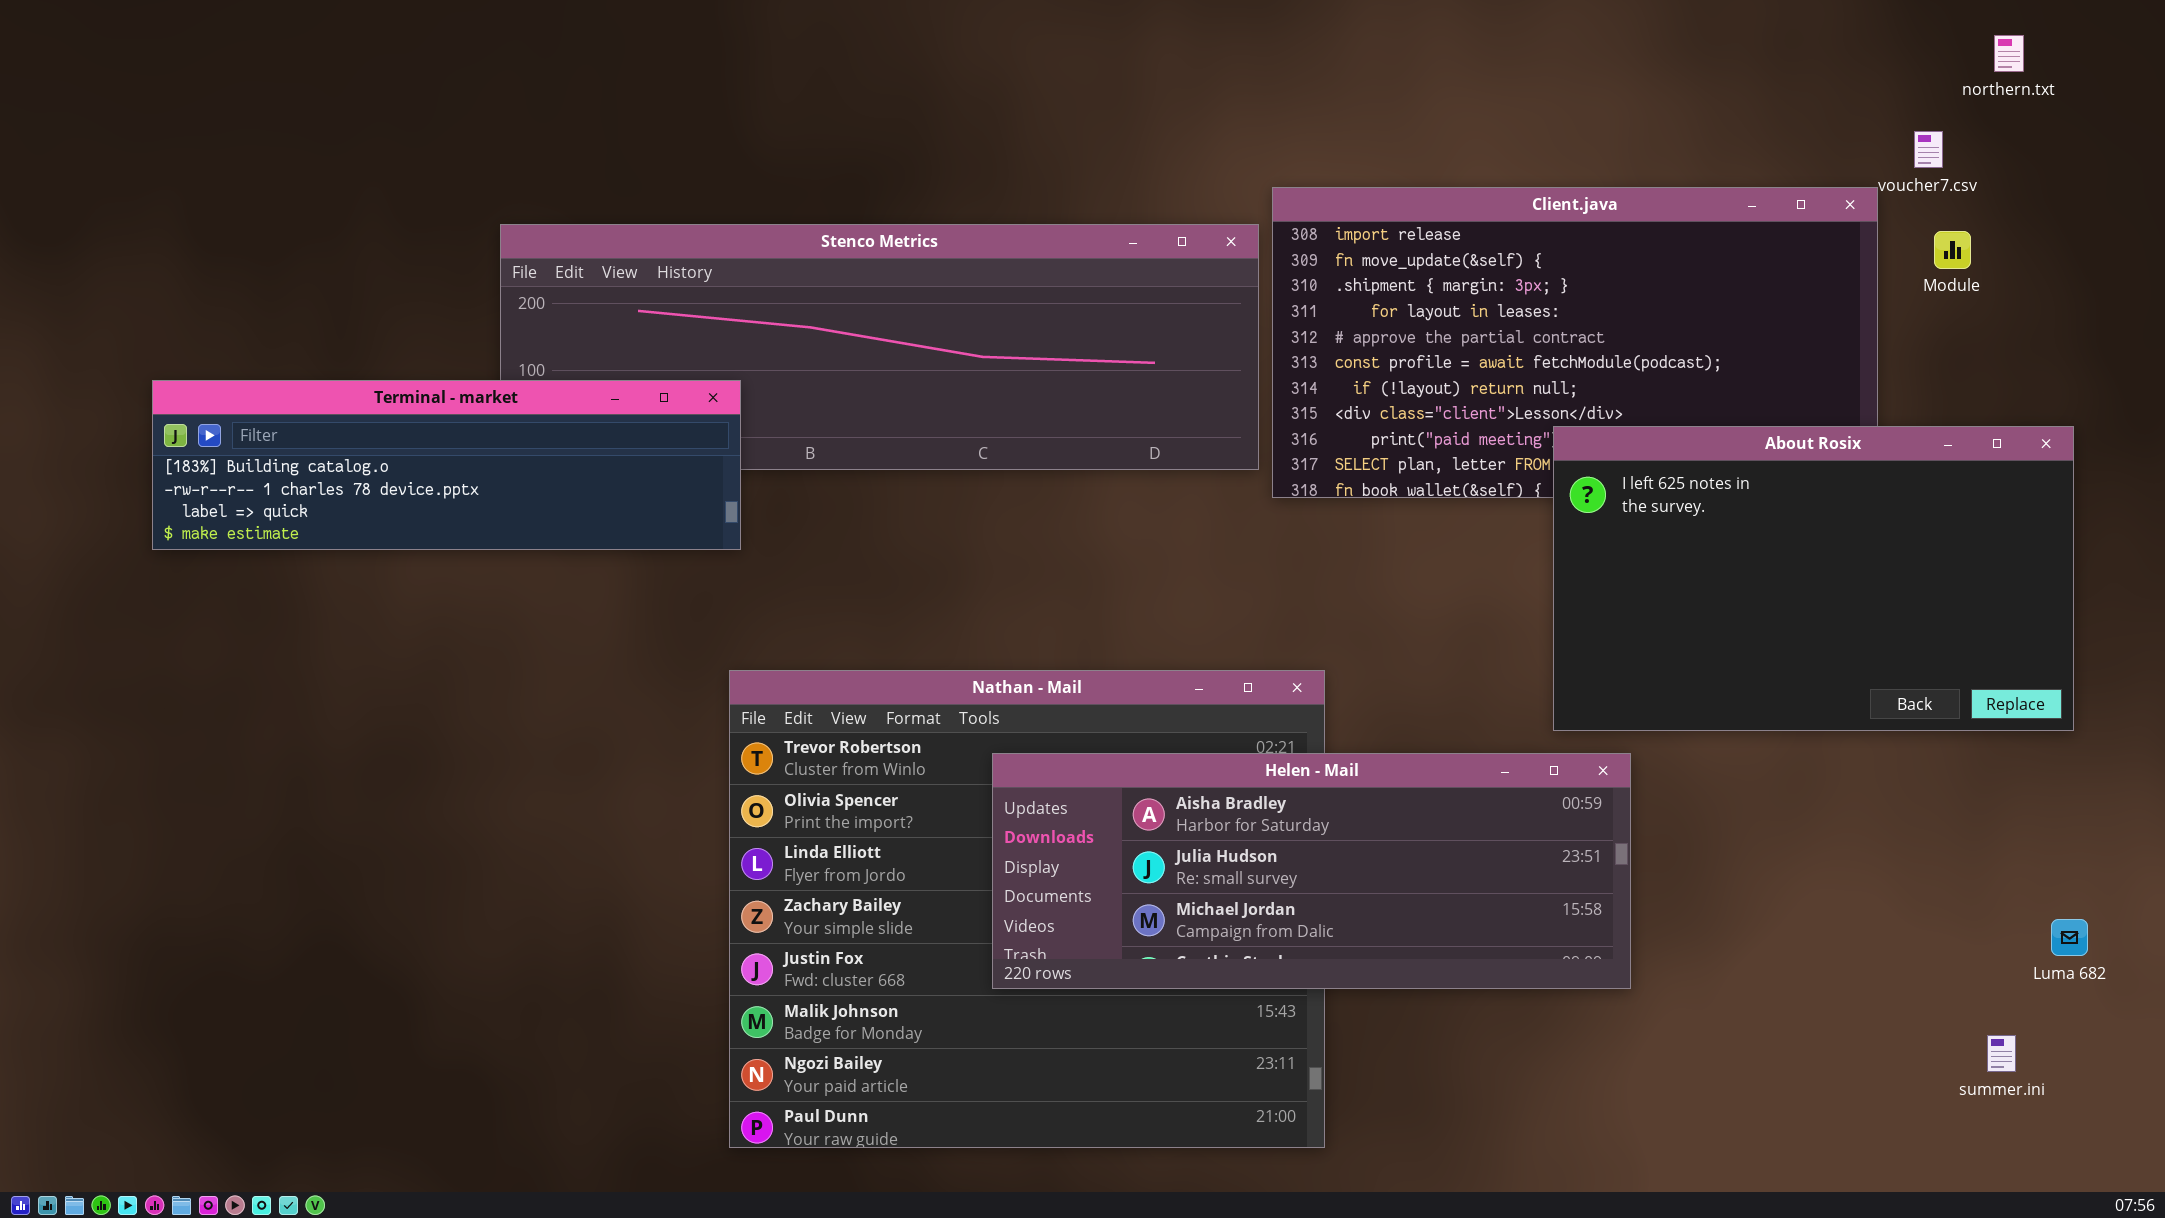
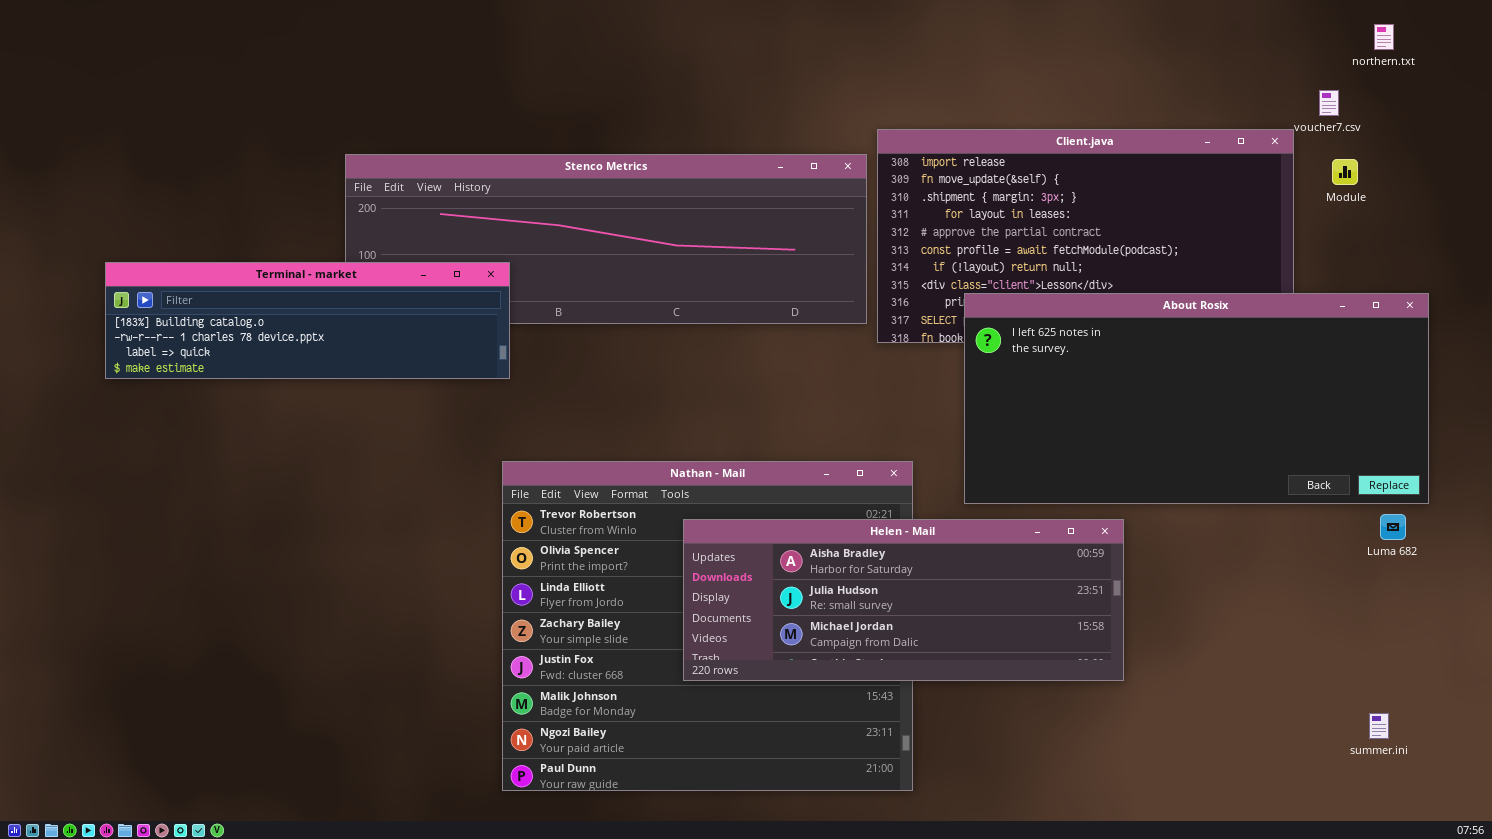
About Rosix: [1553,426,2074,731] -> [964,293,1429,504], resized
Luma 682: [2051,919,2088,956] -> [1380,514,1406,540], moved

